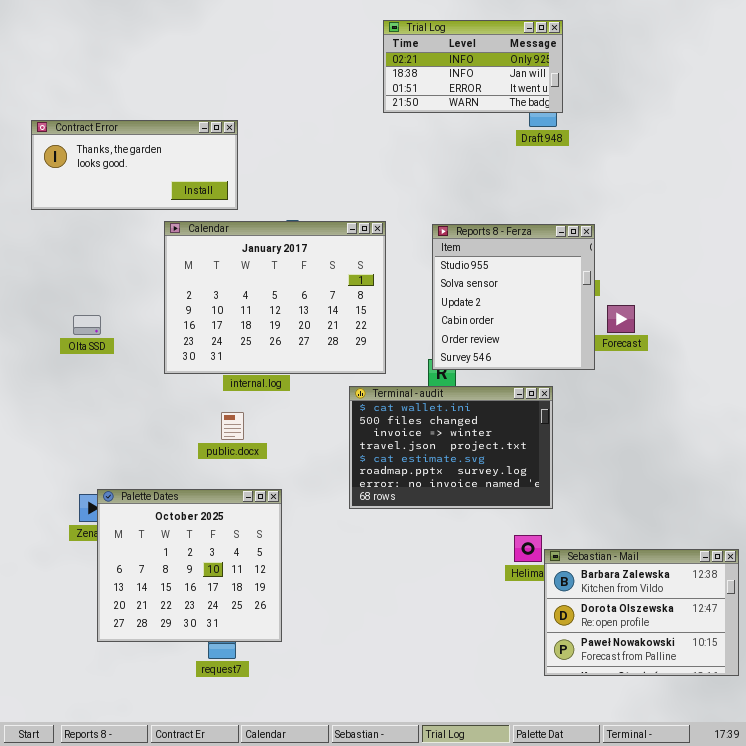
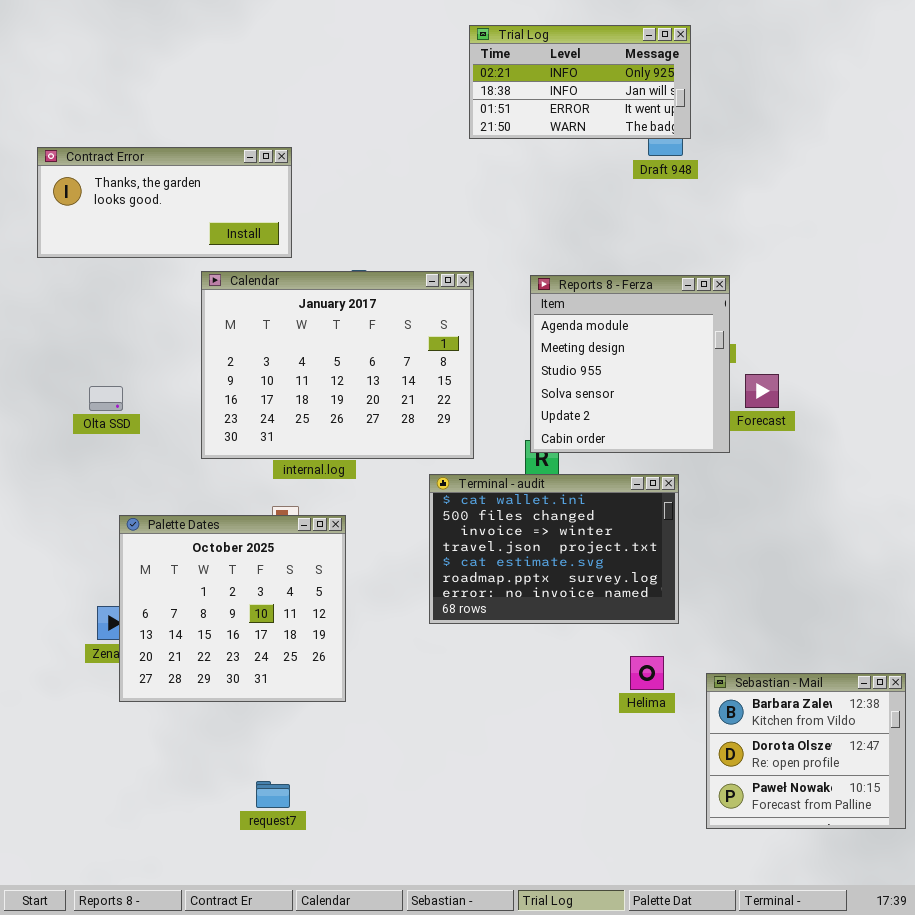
Reports 8 - Ferza: [432,224,595,370] -> [530,275,730,453], scrolled up 2 rows
Palette Dates: [97,489,282,642] -> [119,515,346,702], moved
Sebastian - Mail: [544,549,739,676] -> [706,673,906,829], resized

